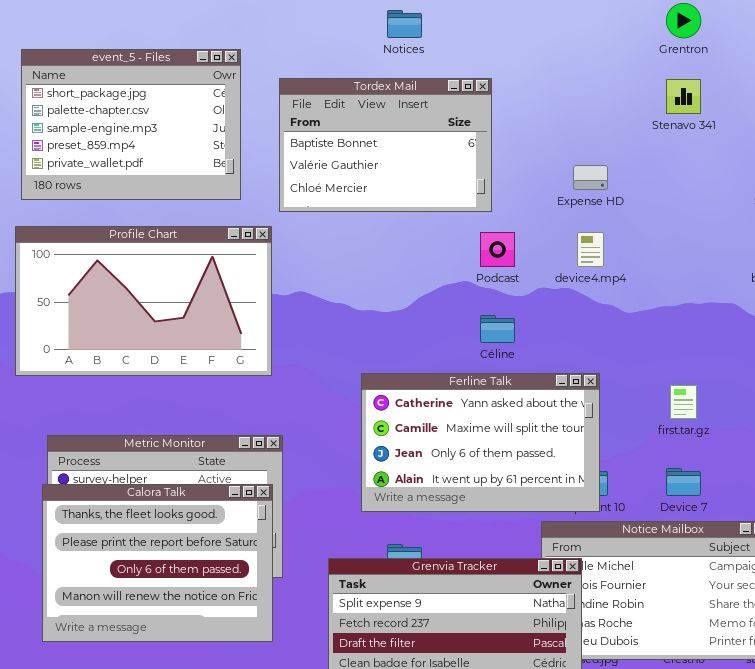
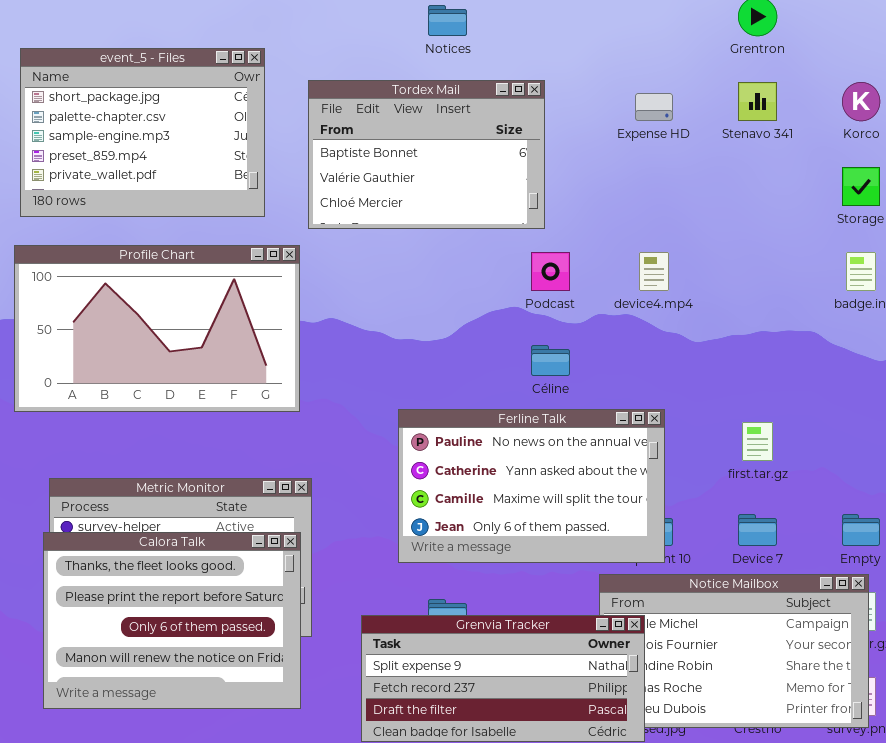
Expense HD: [573,165,608,190] -> [635,93,673,121], moved
Ferline Talk: [361,373,600,512] -> [398,409,665,563], scrolled up 1 row

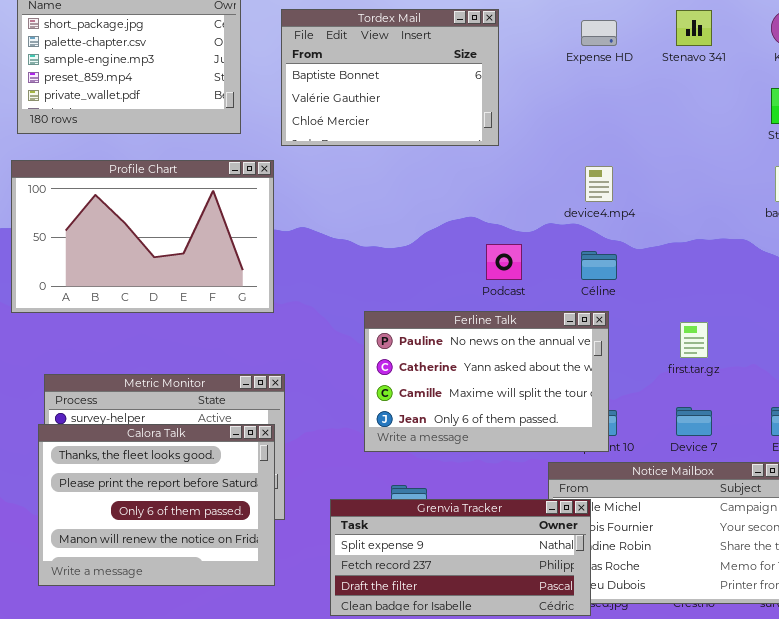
Podcast: [531,252,570,291] -> [486,244,522,280], moved
Céline: [531,345,570,376] -> [581,251,617,280], moved

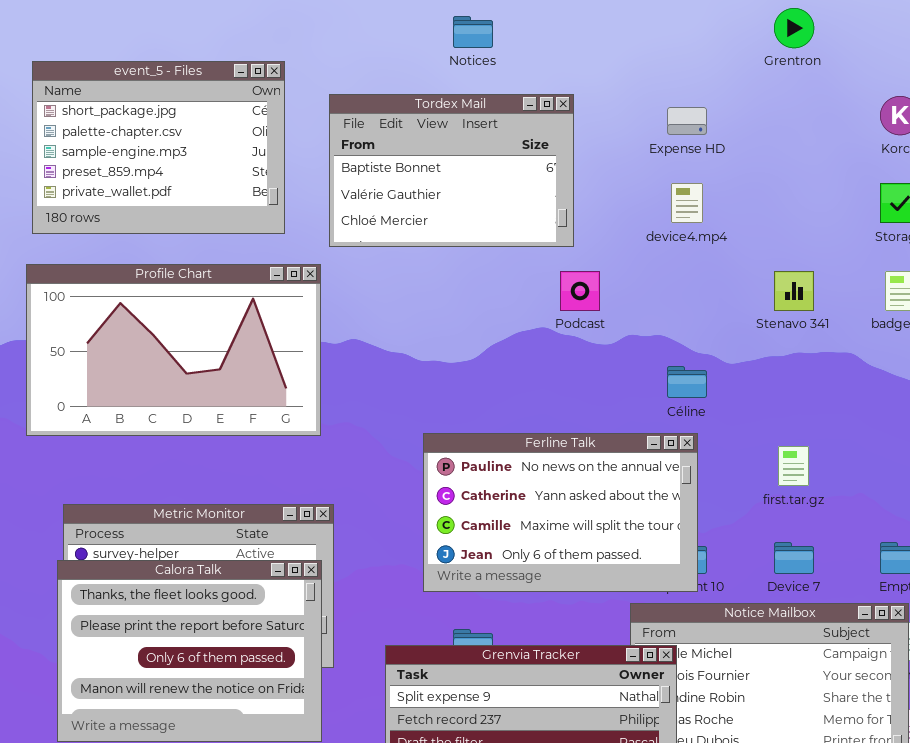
Stenavo 341: [676,10,712,46] -> [774,271,814,311], moved
device4.mp4: [585,166,613,202] -> [671,183,703,223], moved
Podcast: [486,244,522,280] -> [560,271,600,311], moved

